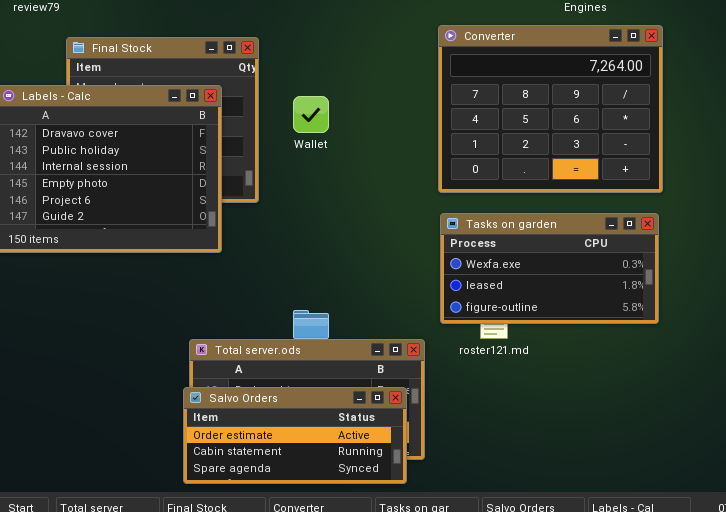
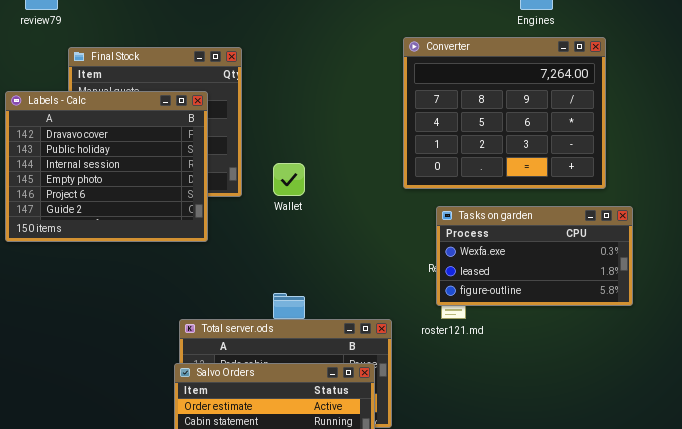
Wallet: [293,96,329,133] -> [273,163,305,196], moved
Tasks on garden: [440,213,659,324] -> [436,206,633,306], moved

